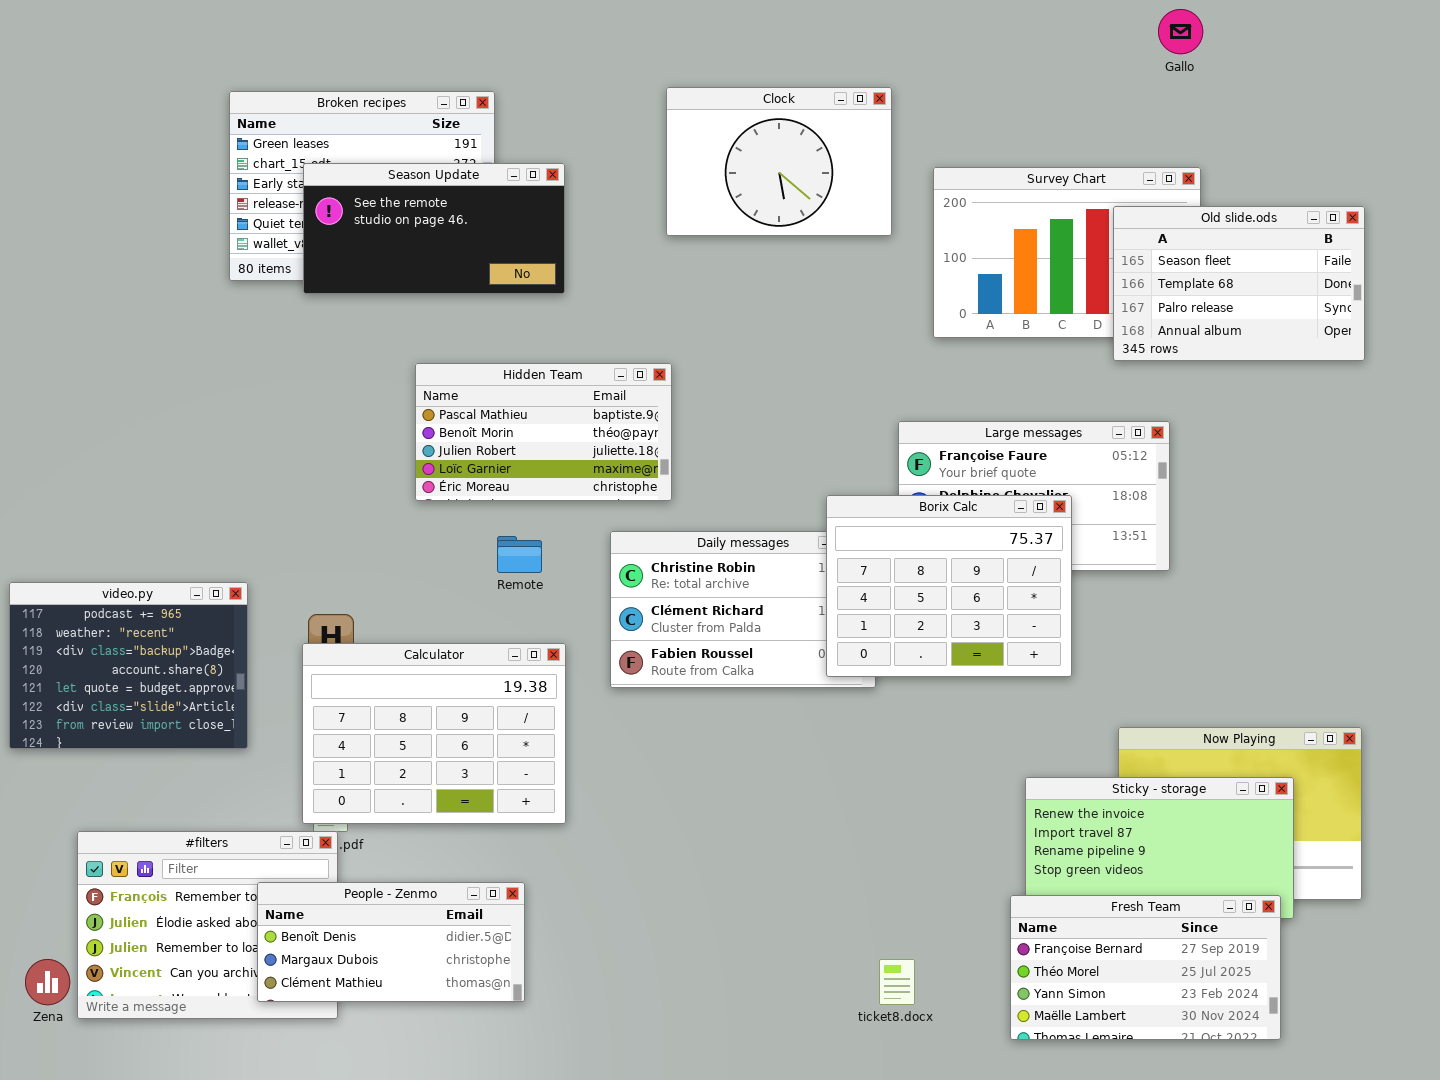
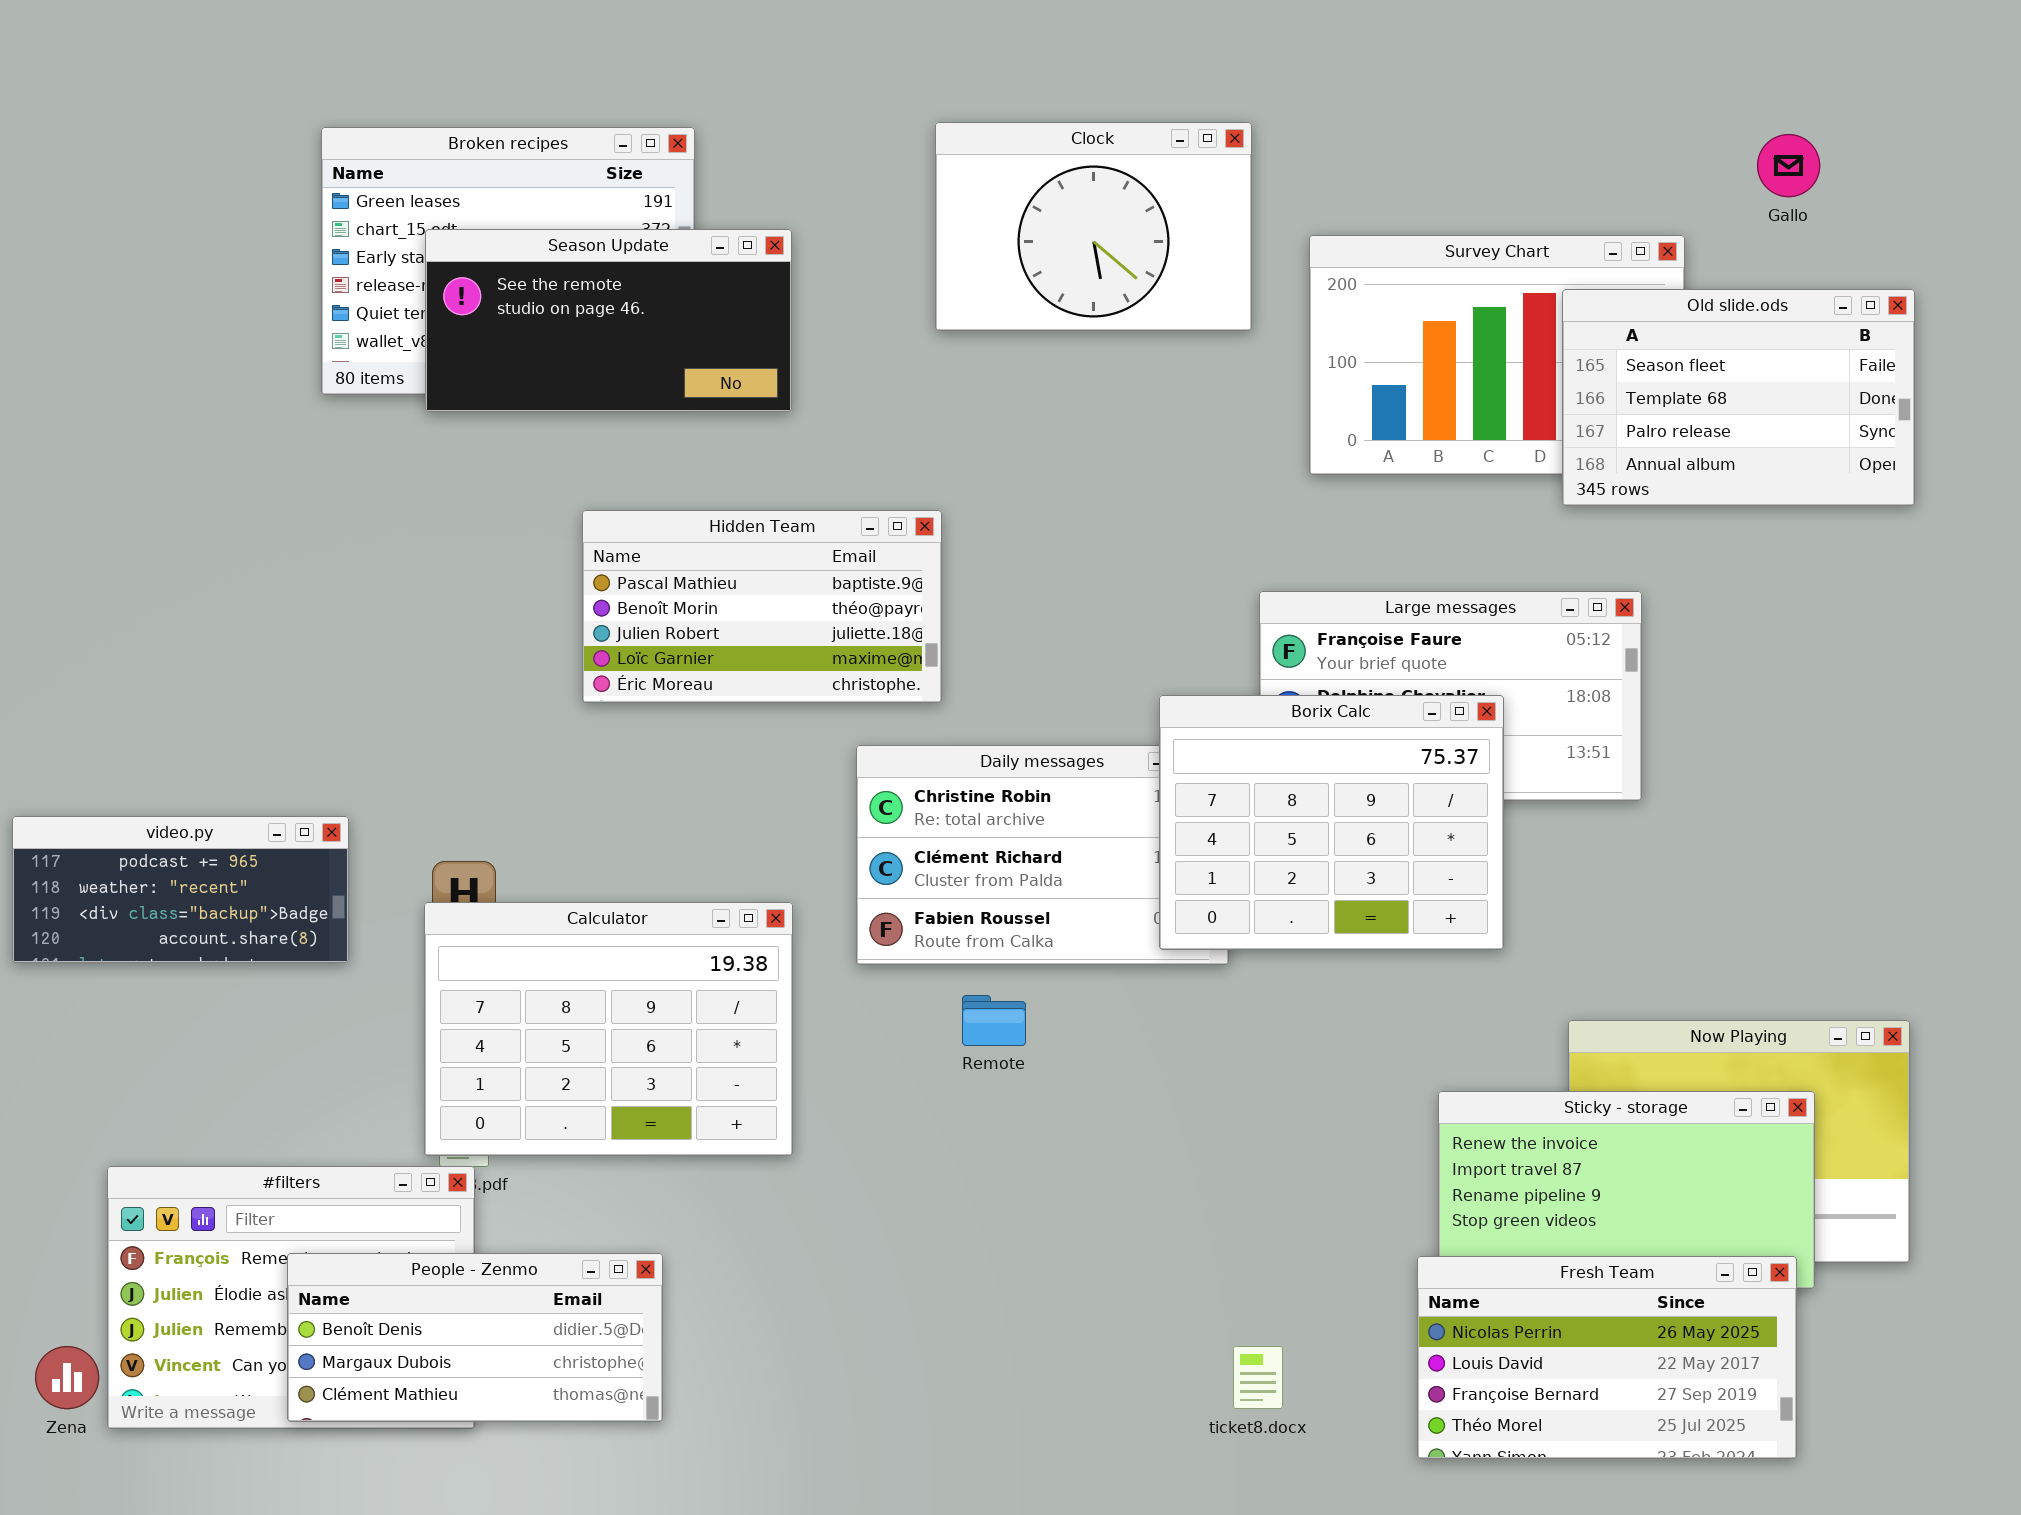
Gallo: [1158,9,1203,54] -> [1757,134,1820,197], moved
Remote: [497,536,542,573] -> [962,995,1026,1046], moved
video.py: [9,582,248,749] -> [12,816,349,963], resized
People - Zenmo: [257,882,525,1002] -> [287,1253,663,1422], moved
Fresh Team: [1010,895,1281,1040] -> [1417,1256,1797,1459], scrolled up 2 rows

